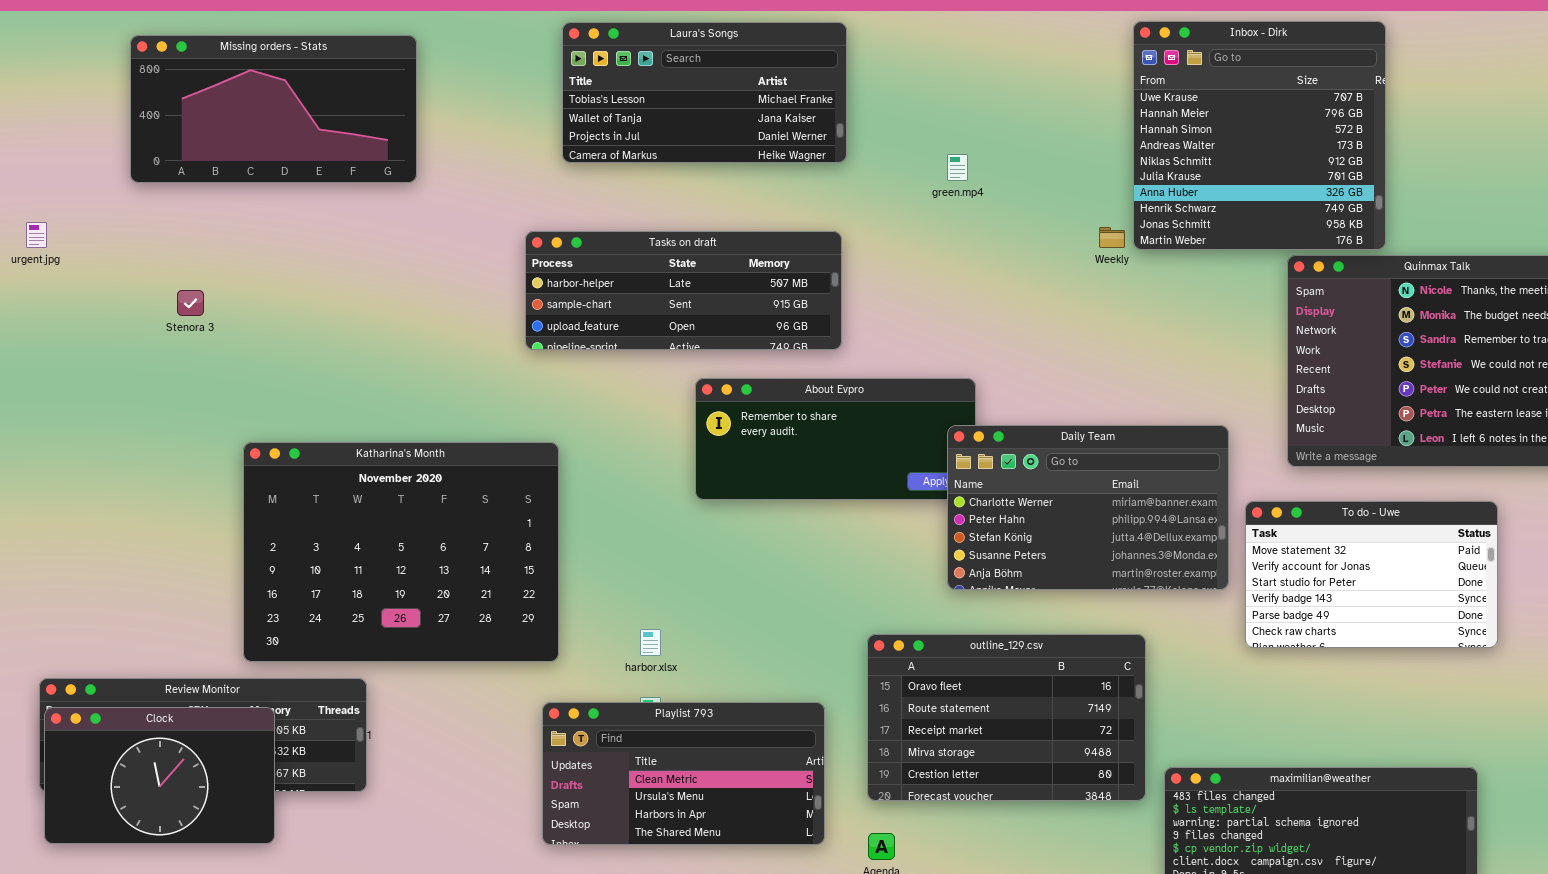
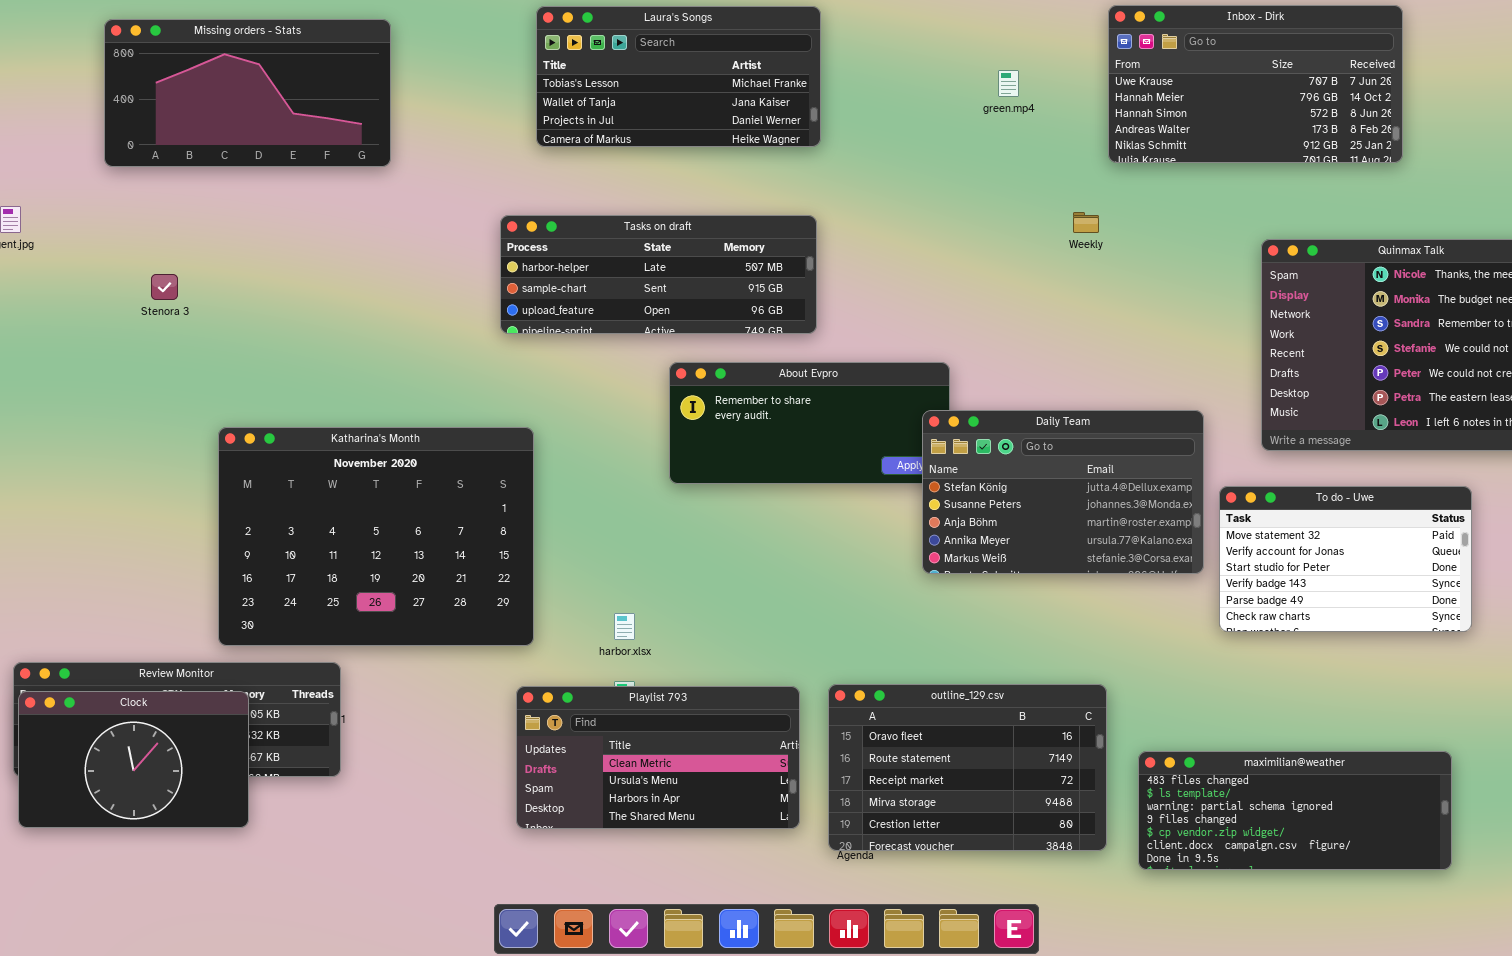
Inbox - Dirk: [1133,21,1386,250] -> [1108,5,1403,163], resized
green.mp4: [947,154,968,181] -> [998,70,1019,97], moved
Daily Team: [947,425,1229,590] -> [922,410,1204,574], scrolled down 2 rows
outline_129.csv: [867,634,1146,801] -> [828,684,1107,851], moved

